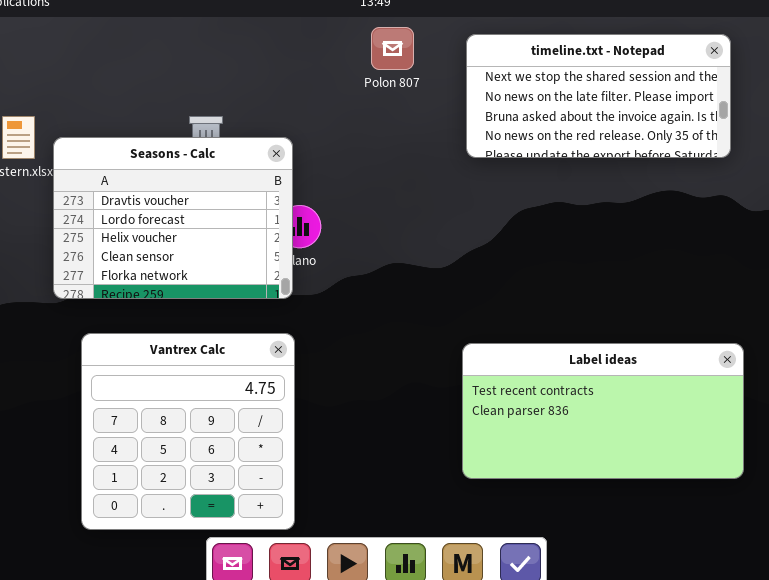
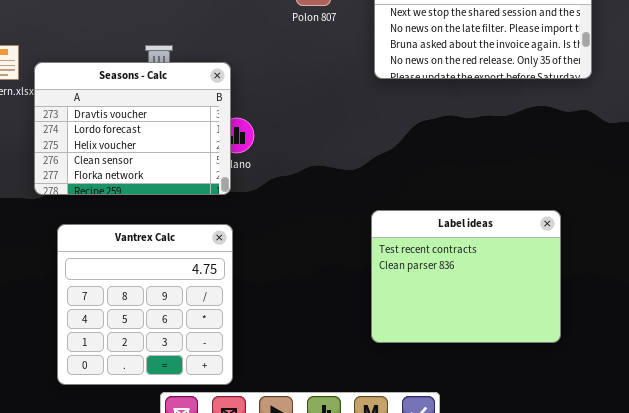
Label ideas: [462,343,744,479] -> [371,210,561,343], resized

